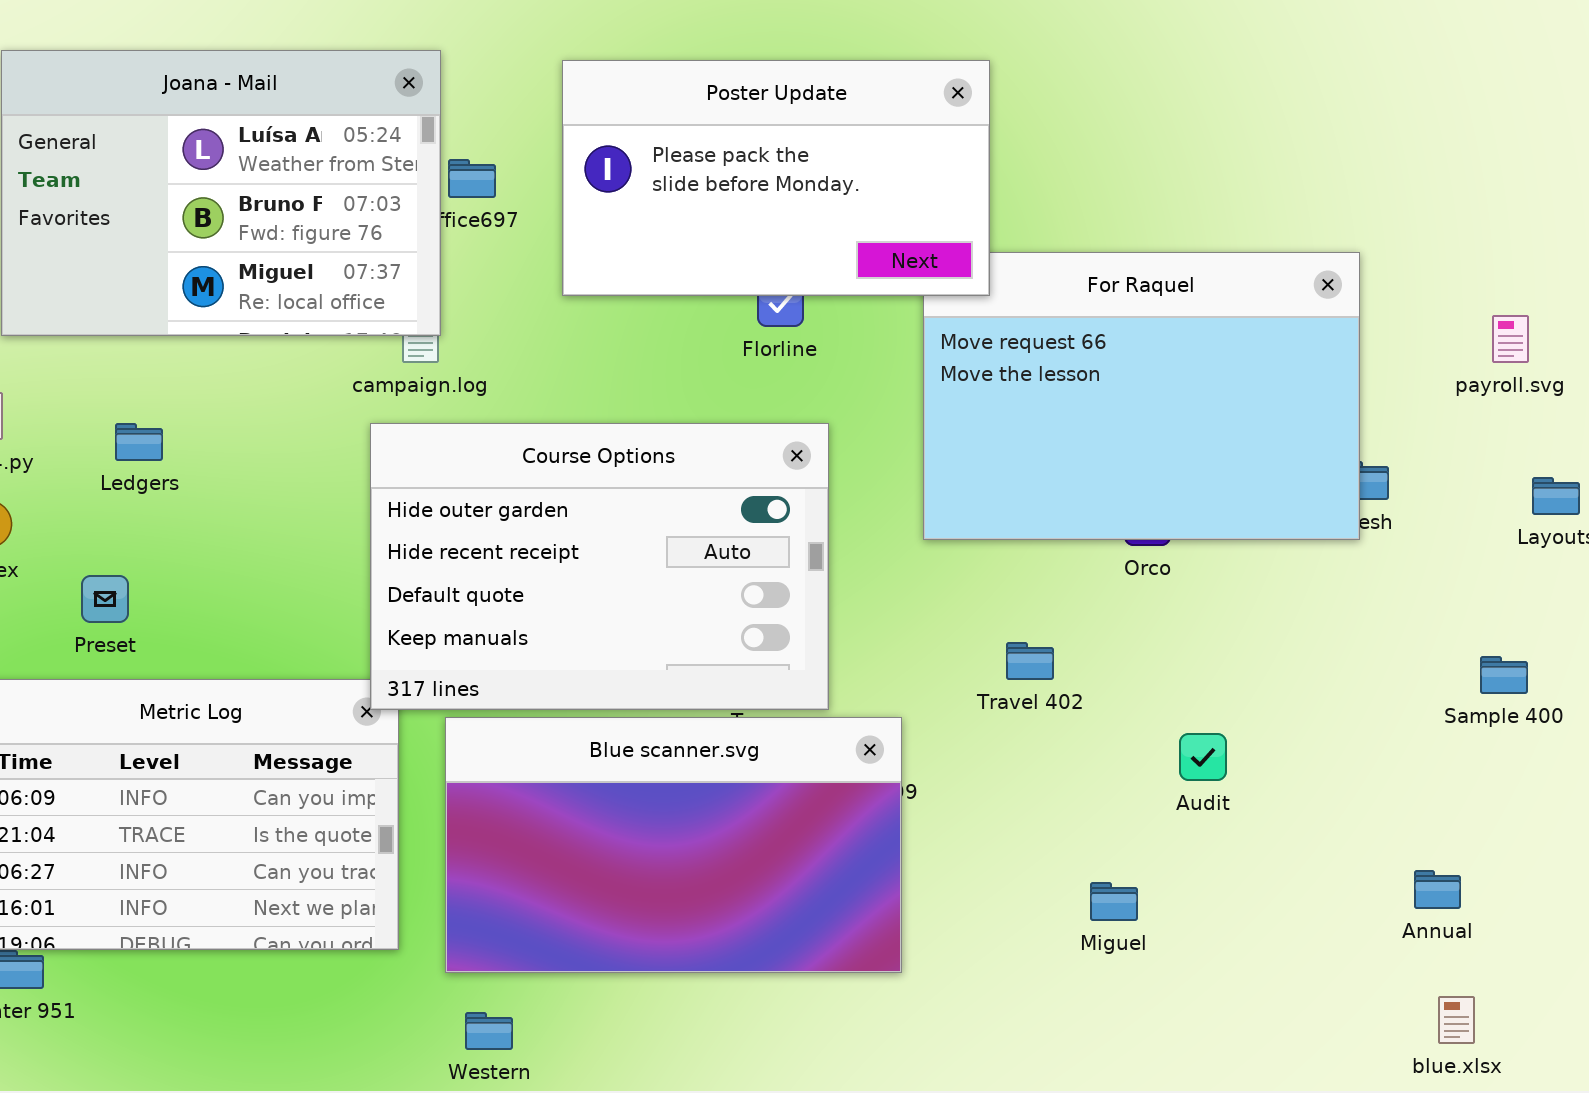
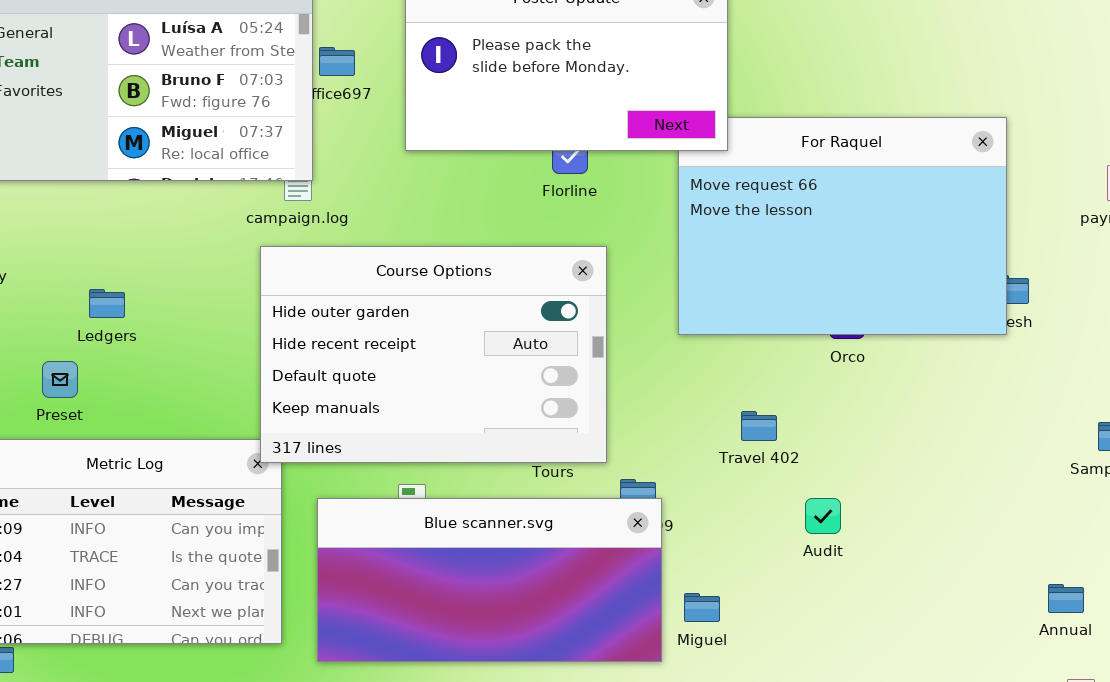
Ledgers: [115,423,163,461] -> [89,289,125,318], moved
Blue scanner.svg: [445,717,902,973] -> [317,498,662,662], resized
Audit: [1179,733,1227,781] -> [805,498,841,534], moved
Miguel: [1090,882,1138,921] -> [684,593,720,622], moved

